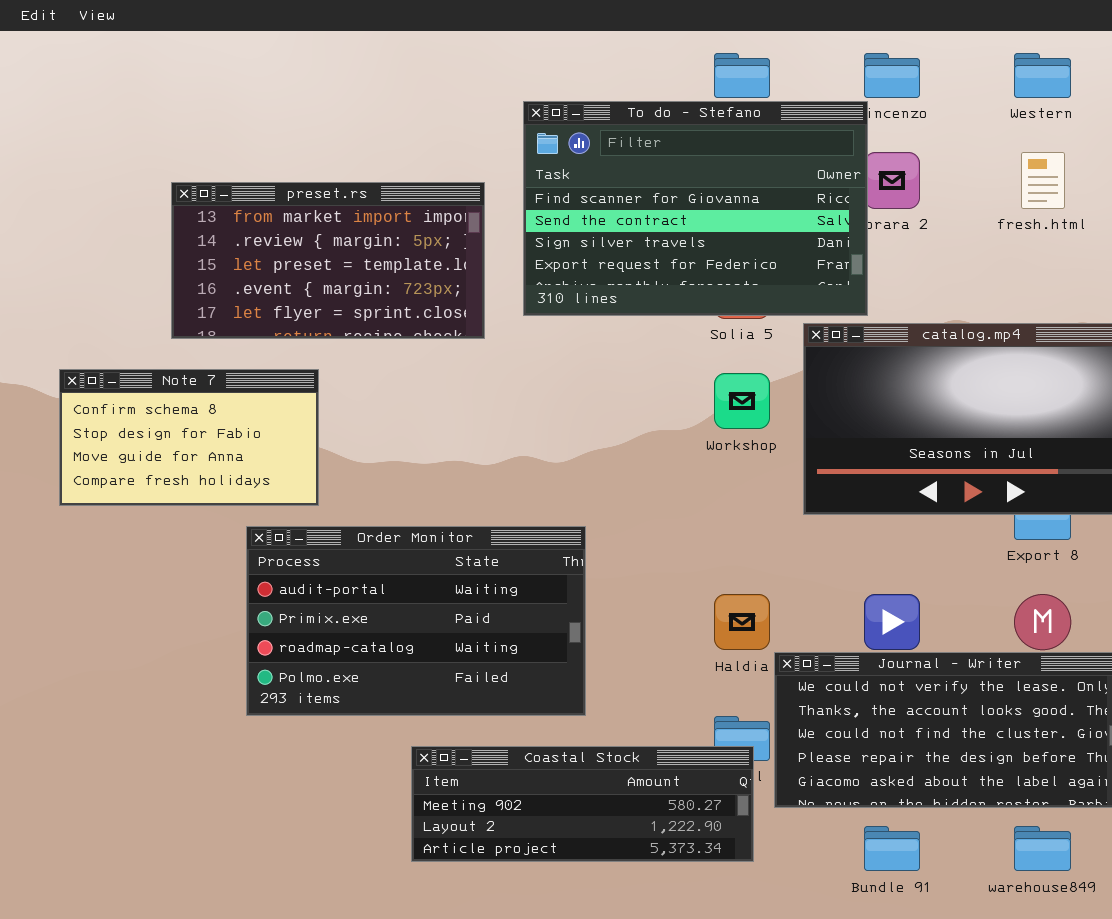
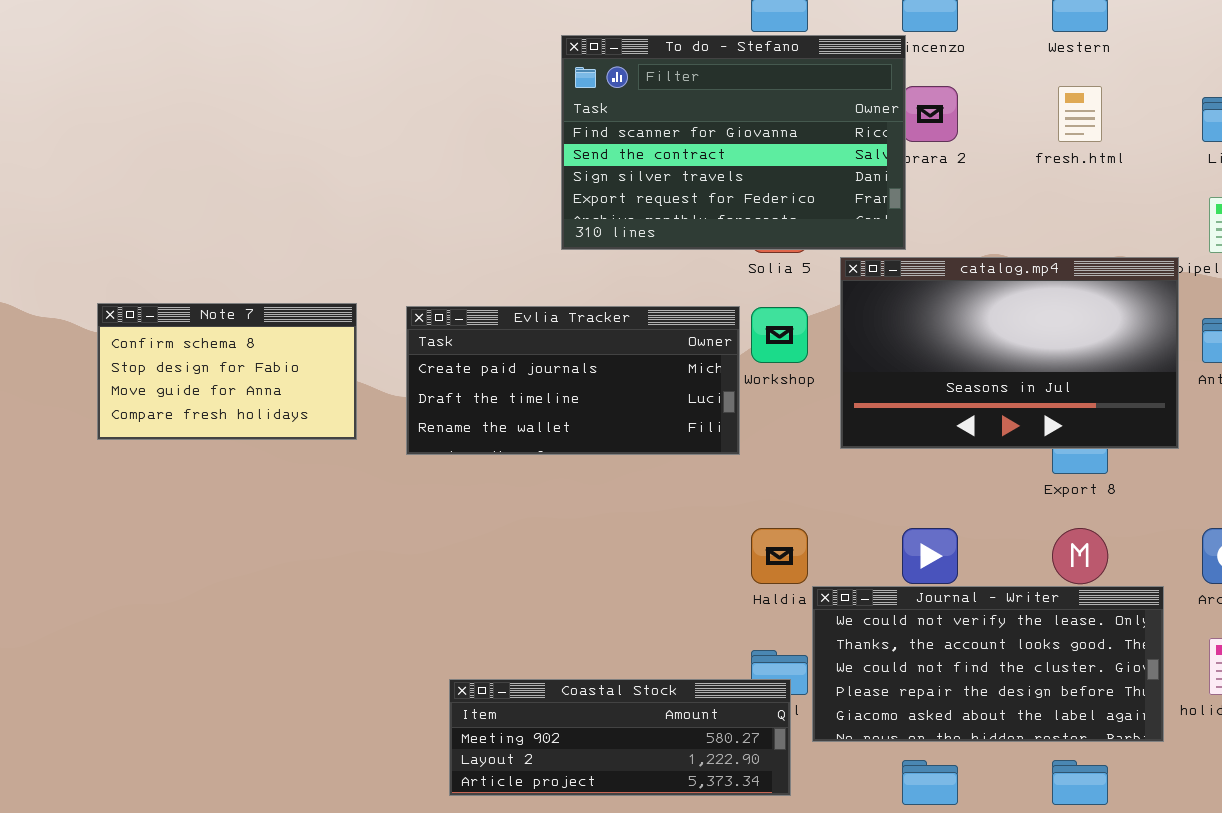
preset.rs: [171,182,485,339] -> none, closed
Evlia Tracker: none -> [406,306,740,455], opened
Order Monitor: [246,526,586,716] -> none, closed

